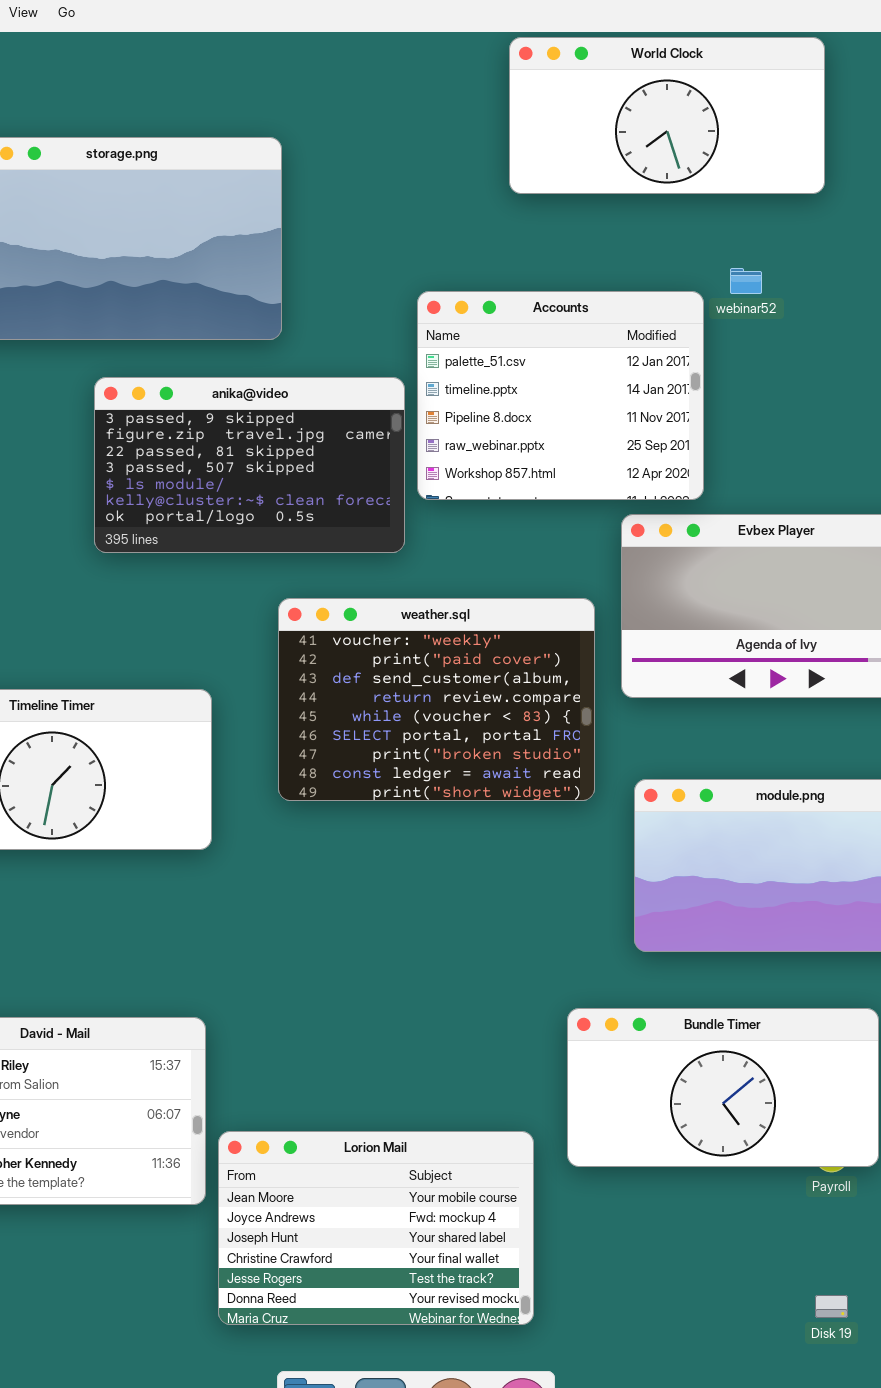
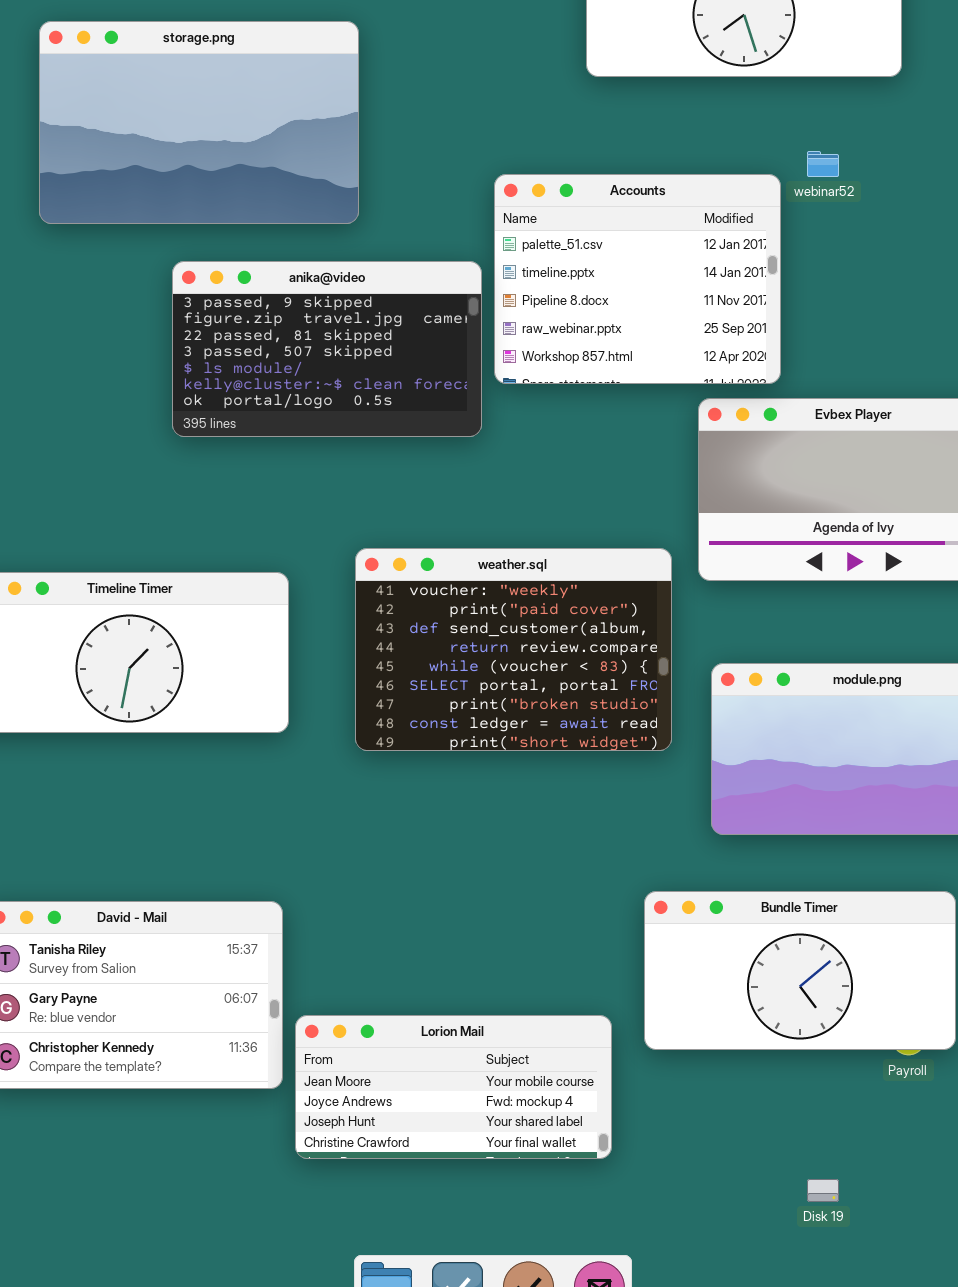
weather.sql: [278,598,595,801] -> [355,548,672,751], moved
Lorion Mail: [218,1131,534,1325] -> [295,1015,612,1159], resized
Disk 19: [815,1295,848,1318] -> [807,1179,839,1202], moved

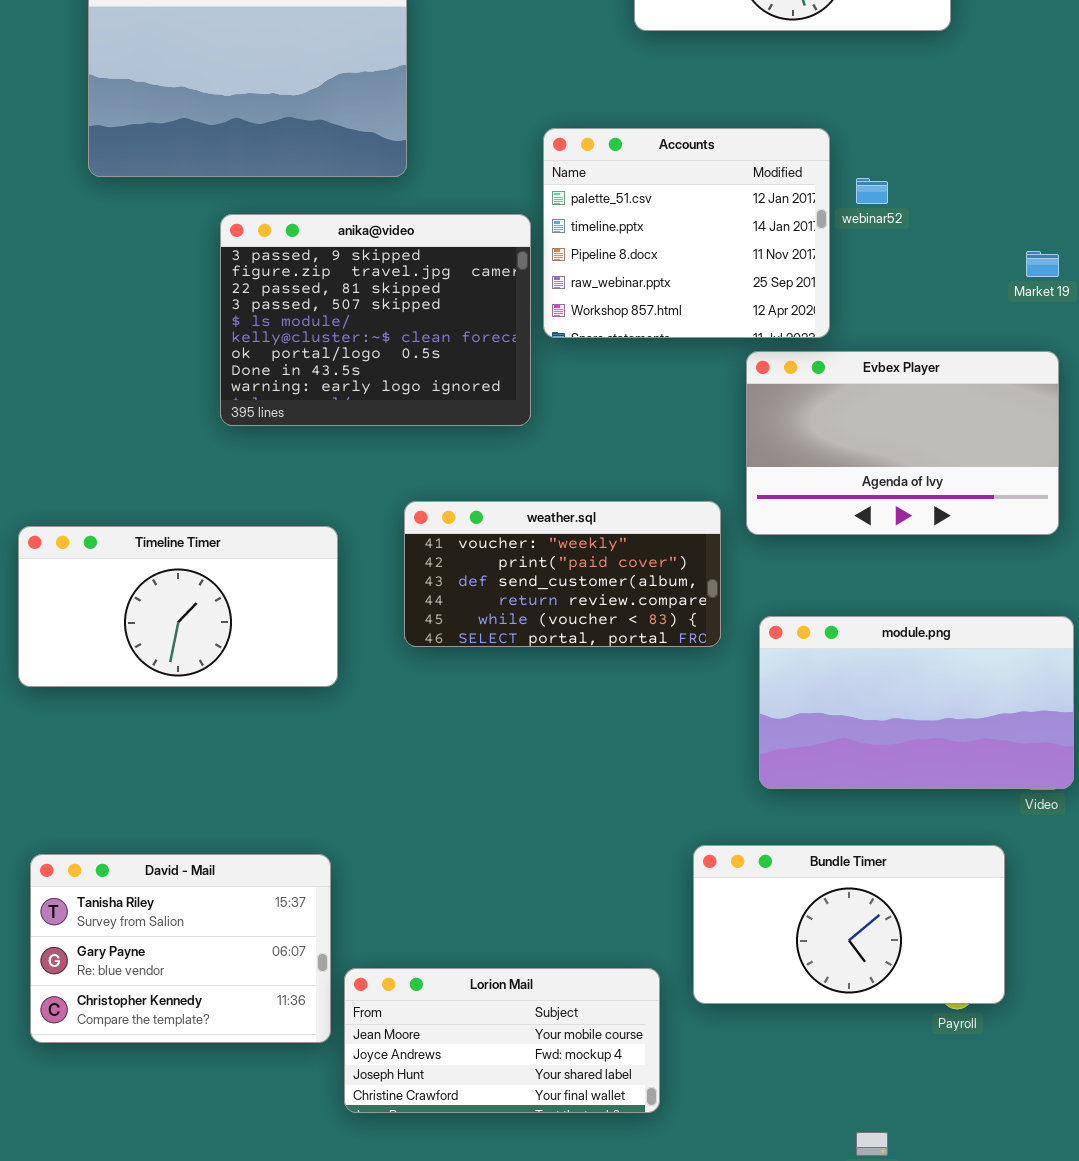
webinar52: [807,151,839,177] -> [856,178,888,204], moved
anika@video: [172,261,482,437] -> [220,214,531,426], resized
weather.sql: [355,548,672,751] -> [404,501,721,647], resized

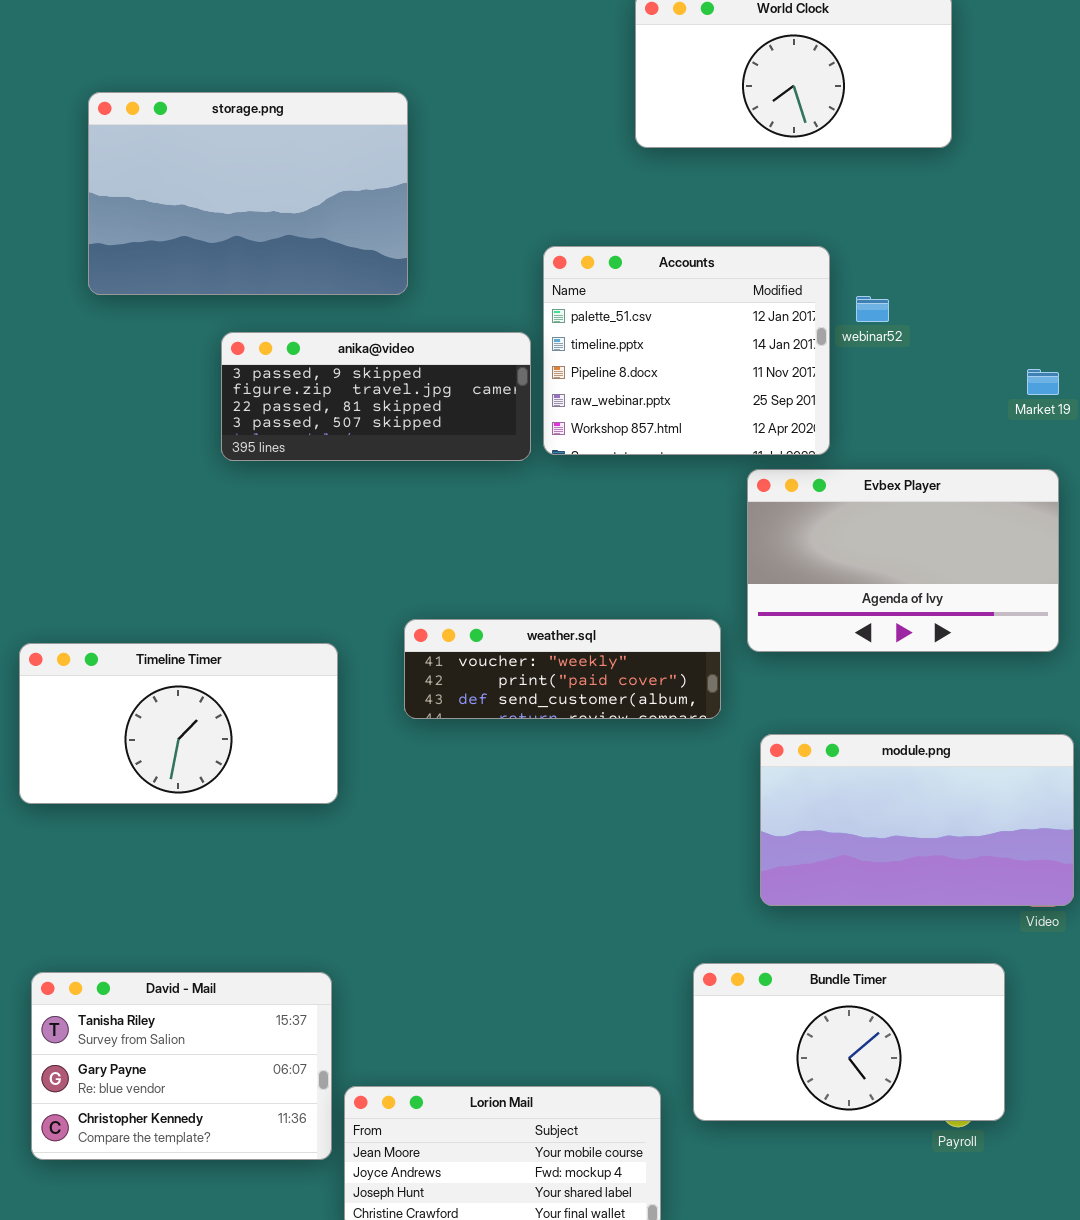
anika@video: [220,214,531,426] -> [221,332,531,461], resized
weather.sql: [404,501,721,647] -> [404,619,721,719], resized

